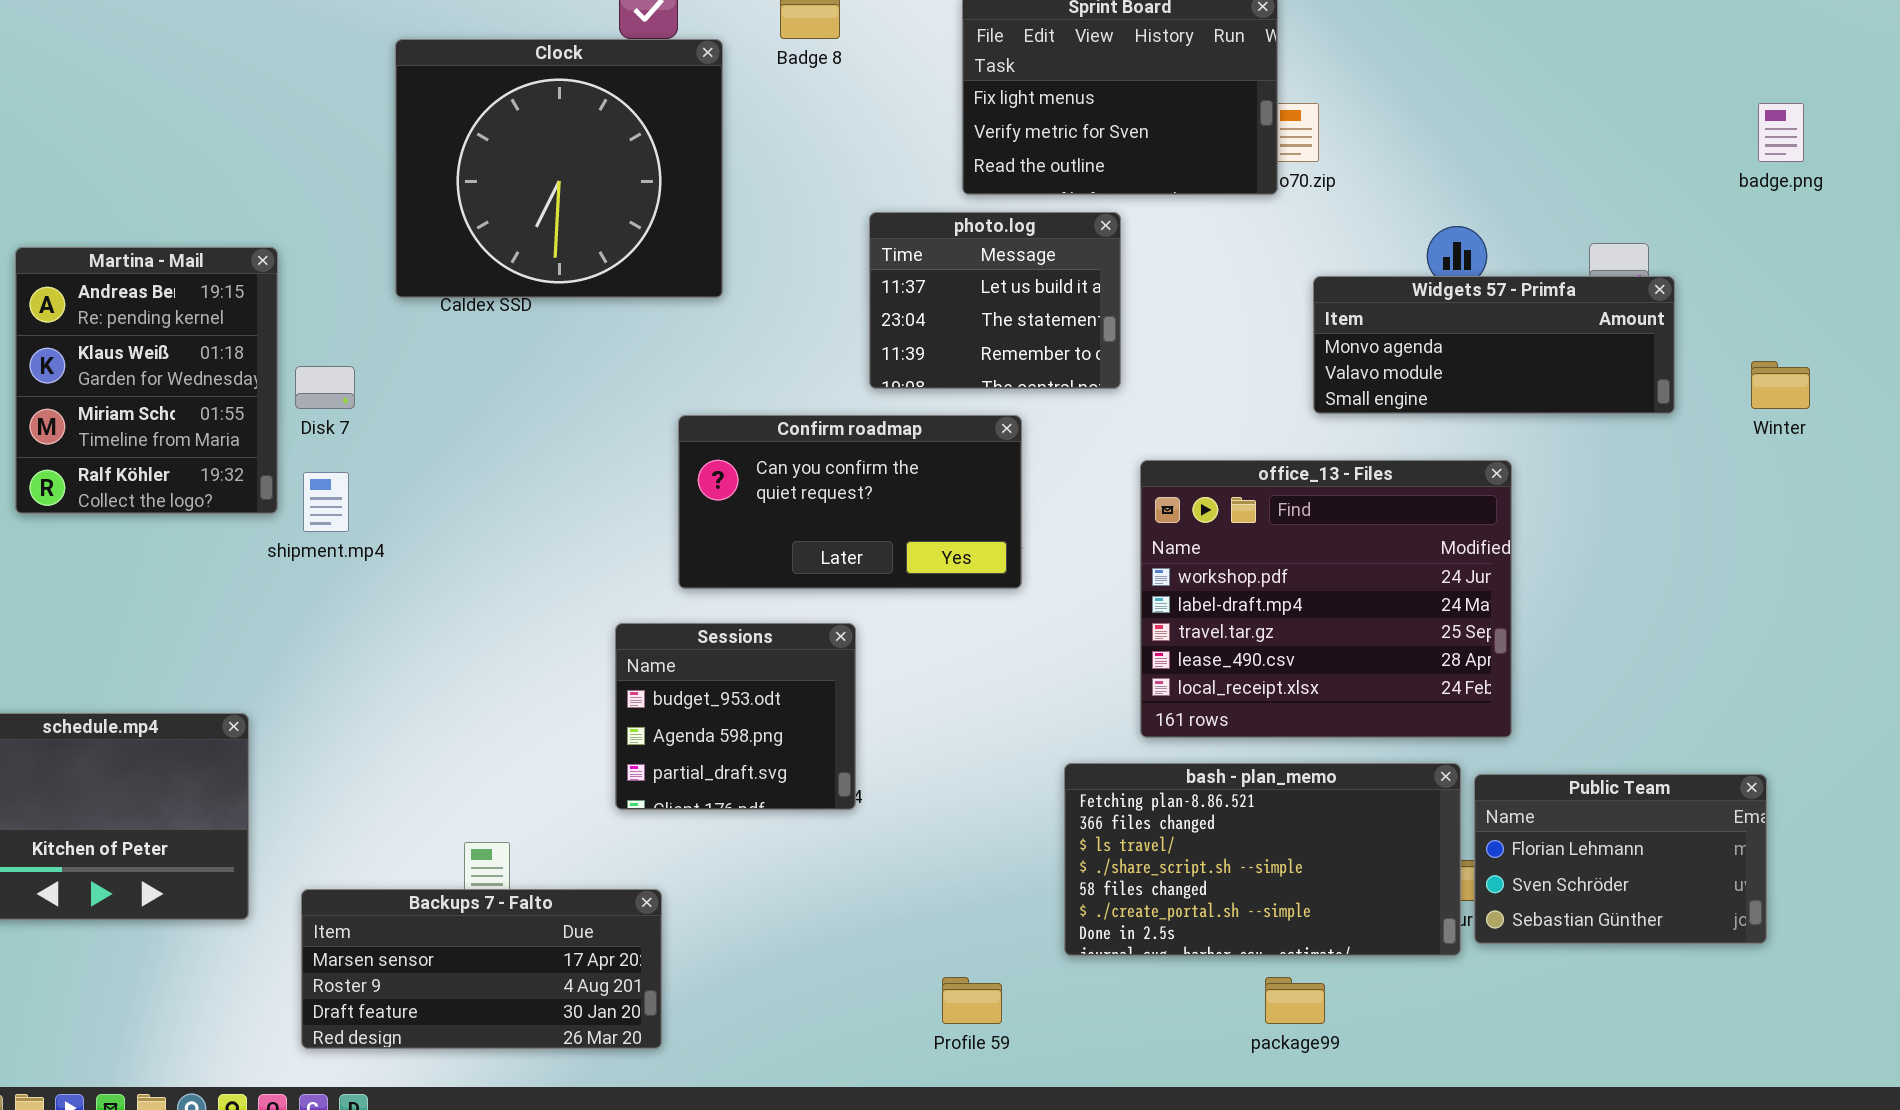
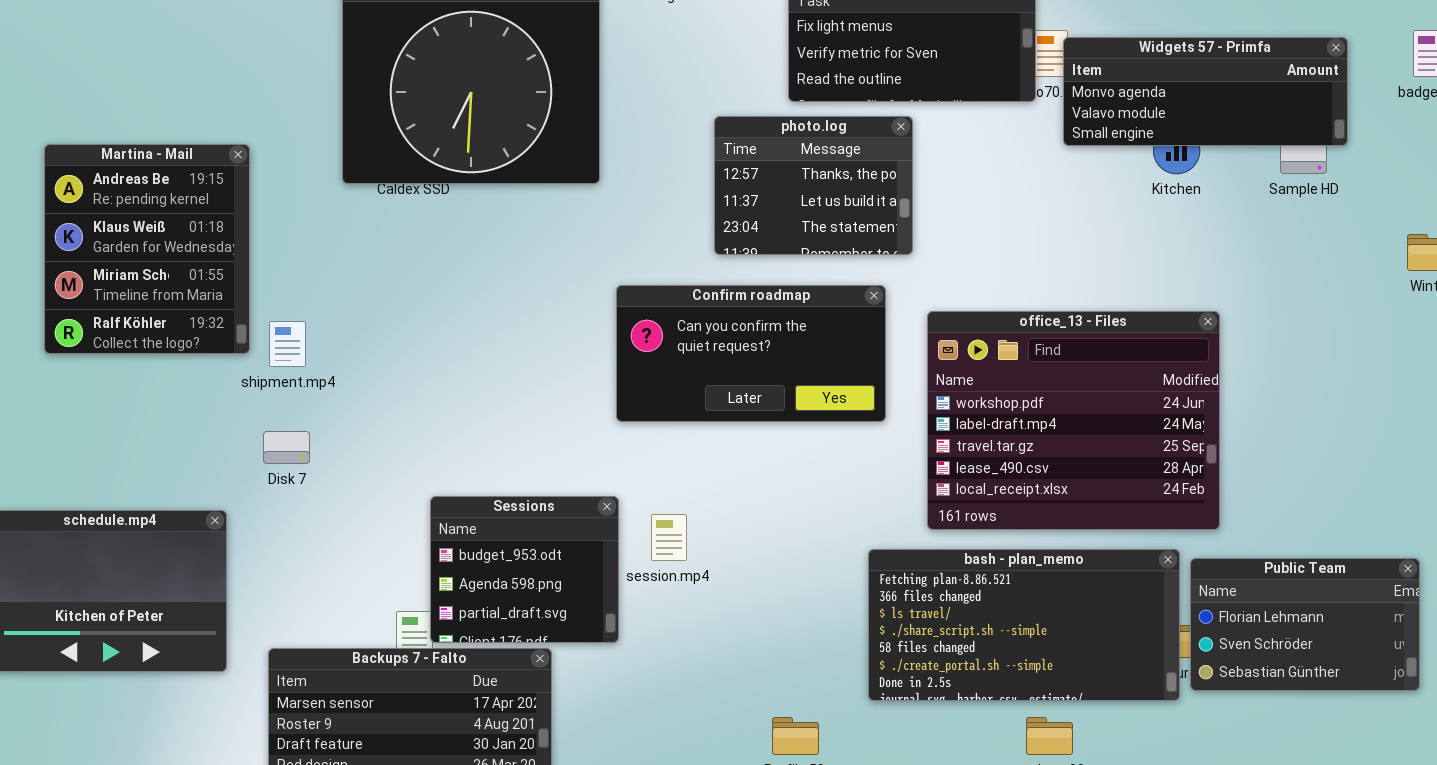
photo.log: [869,212,1121,389] -> [714,116,913,255], scrolled up 1 row
Widgets 57 - Primfa: [1313,276,1675,414] -> [1063,37,1348,146], moved
Disk 7: [295,366,355,409] -> [263,431,310,464], moved
Confirm roadmap: [678,415,1022,589] -> [616,285,886,422], moved
Sessions: [615,623,856,810] -> [430,496,619,643], moved

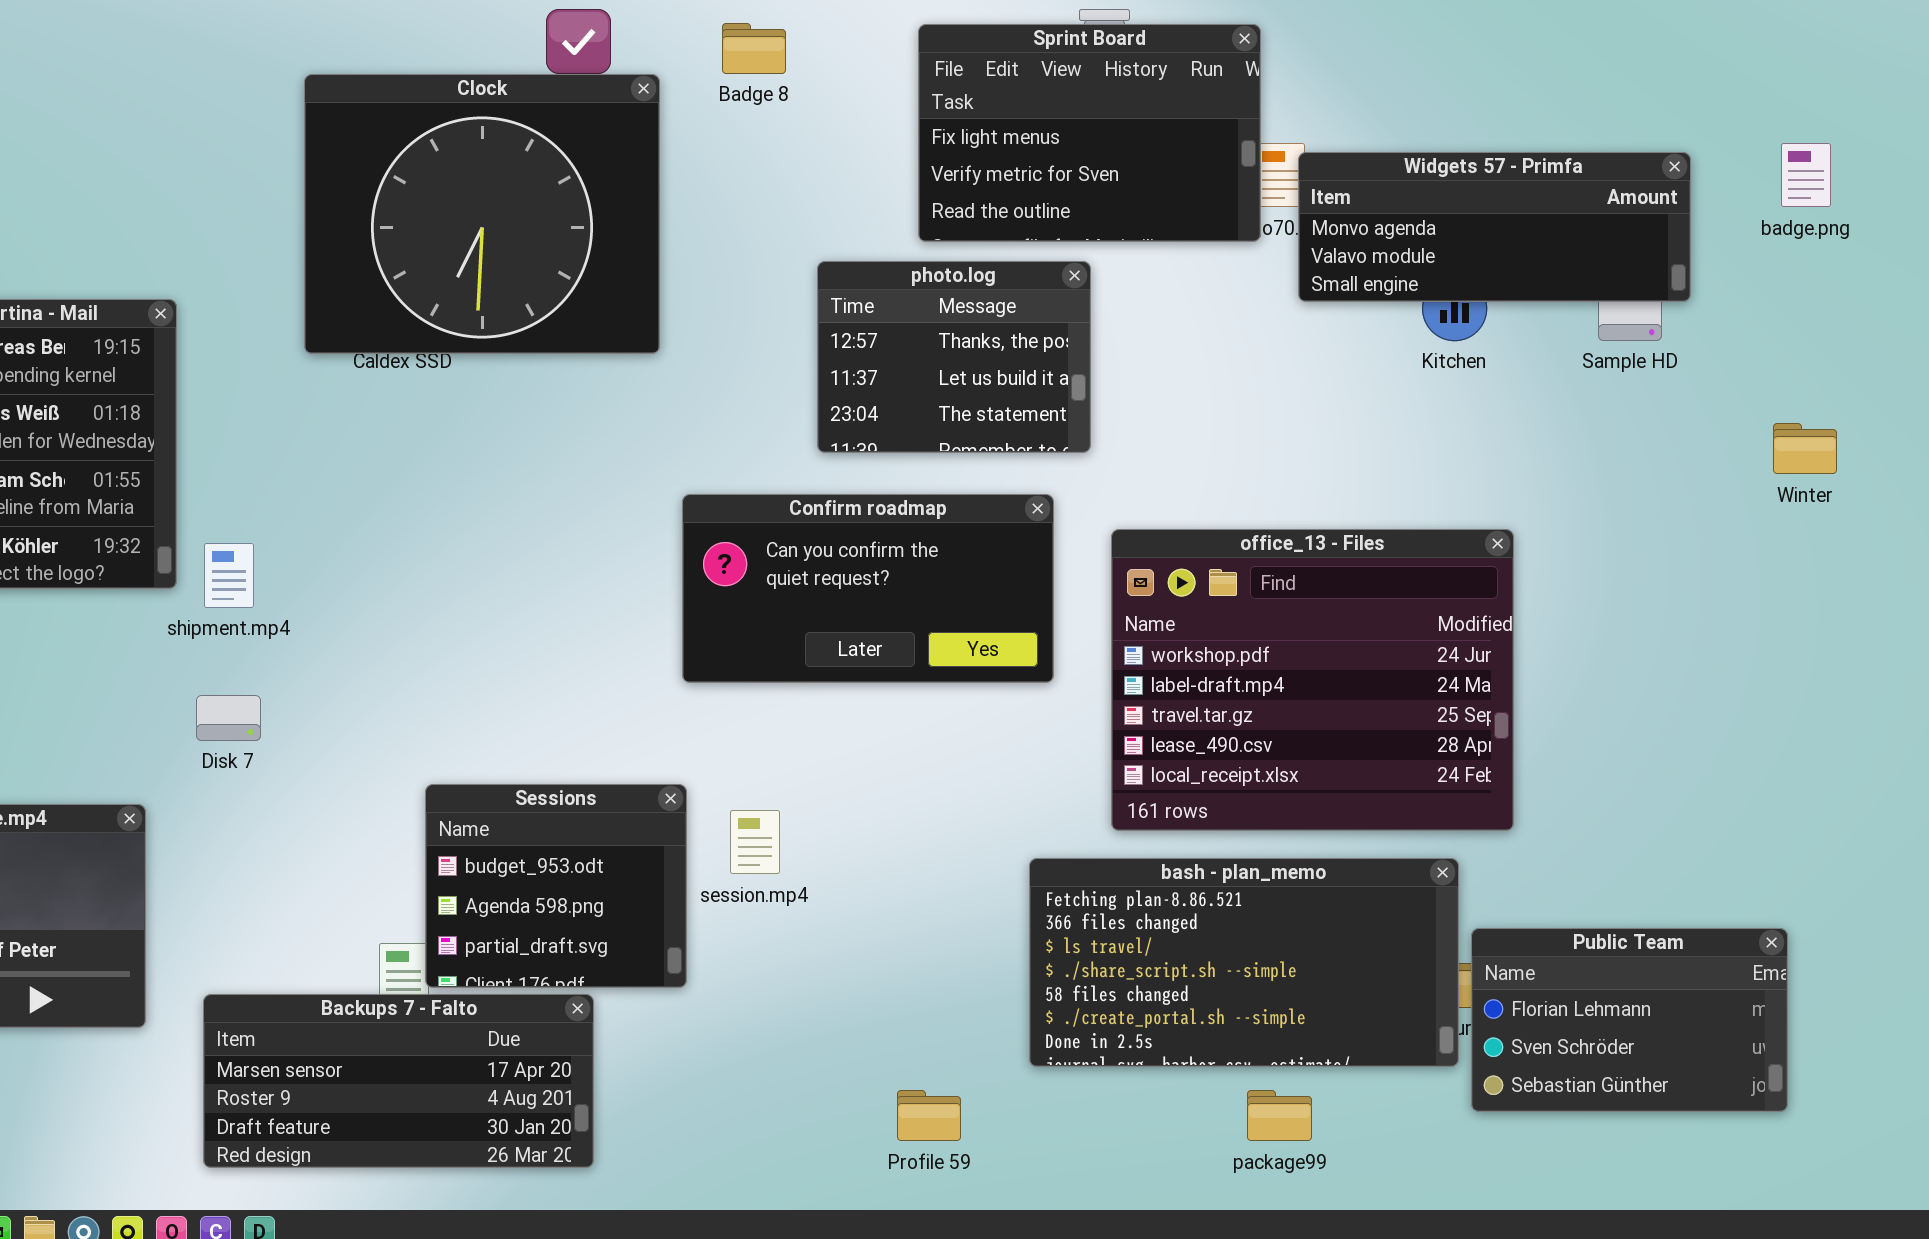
Public Team: [1190,558,1420,691] -> [1471,928,1788,1112], moved

